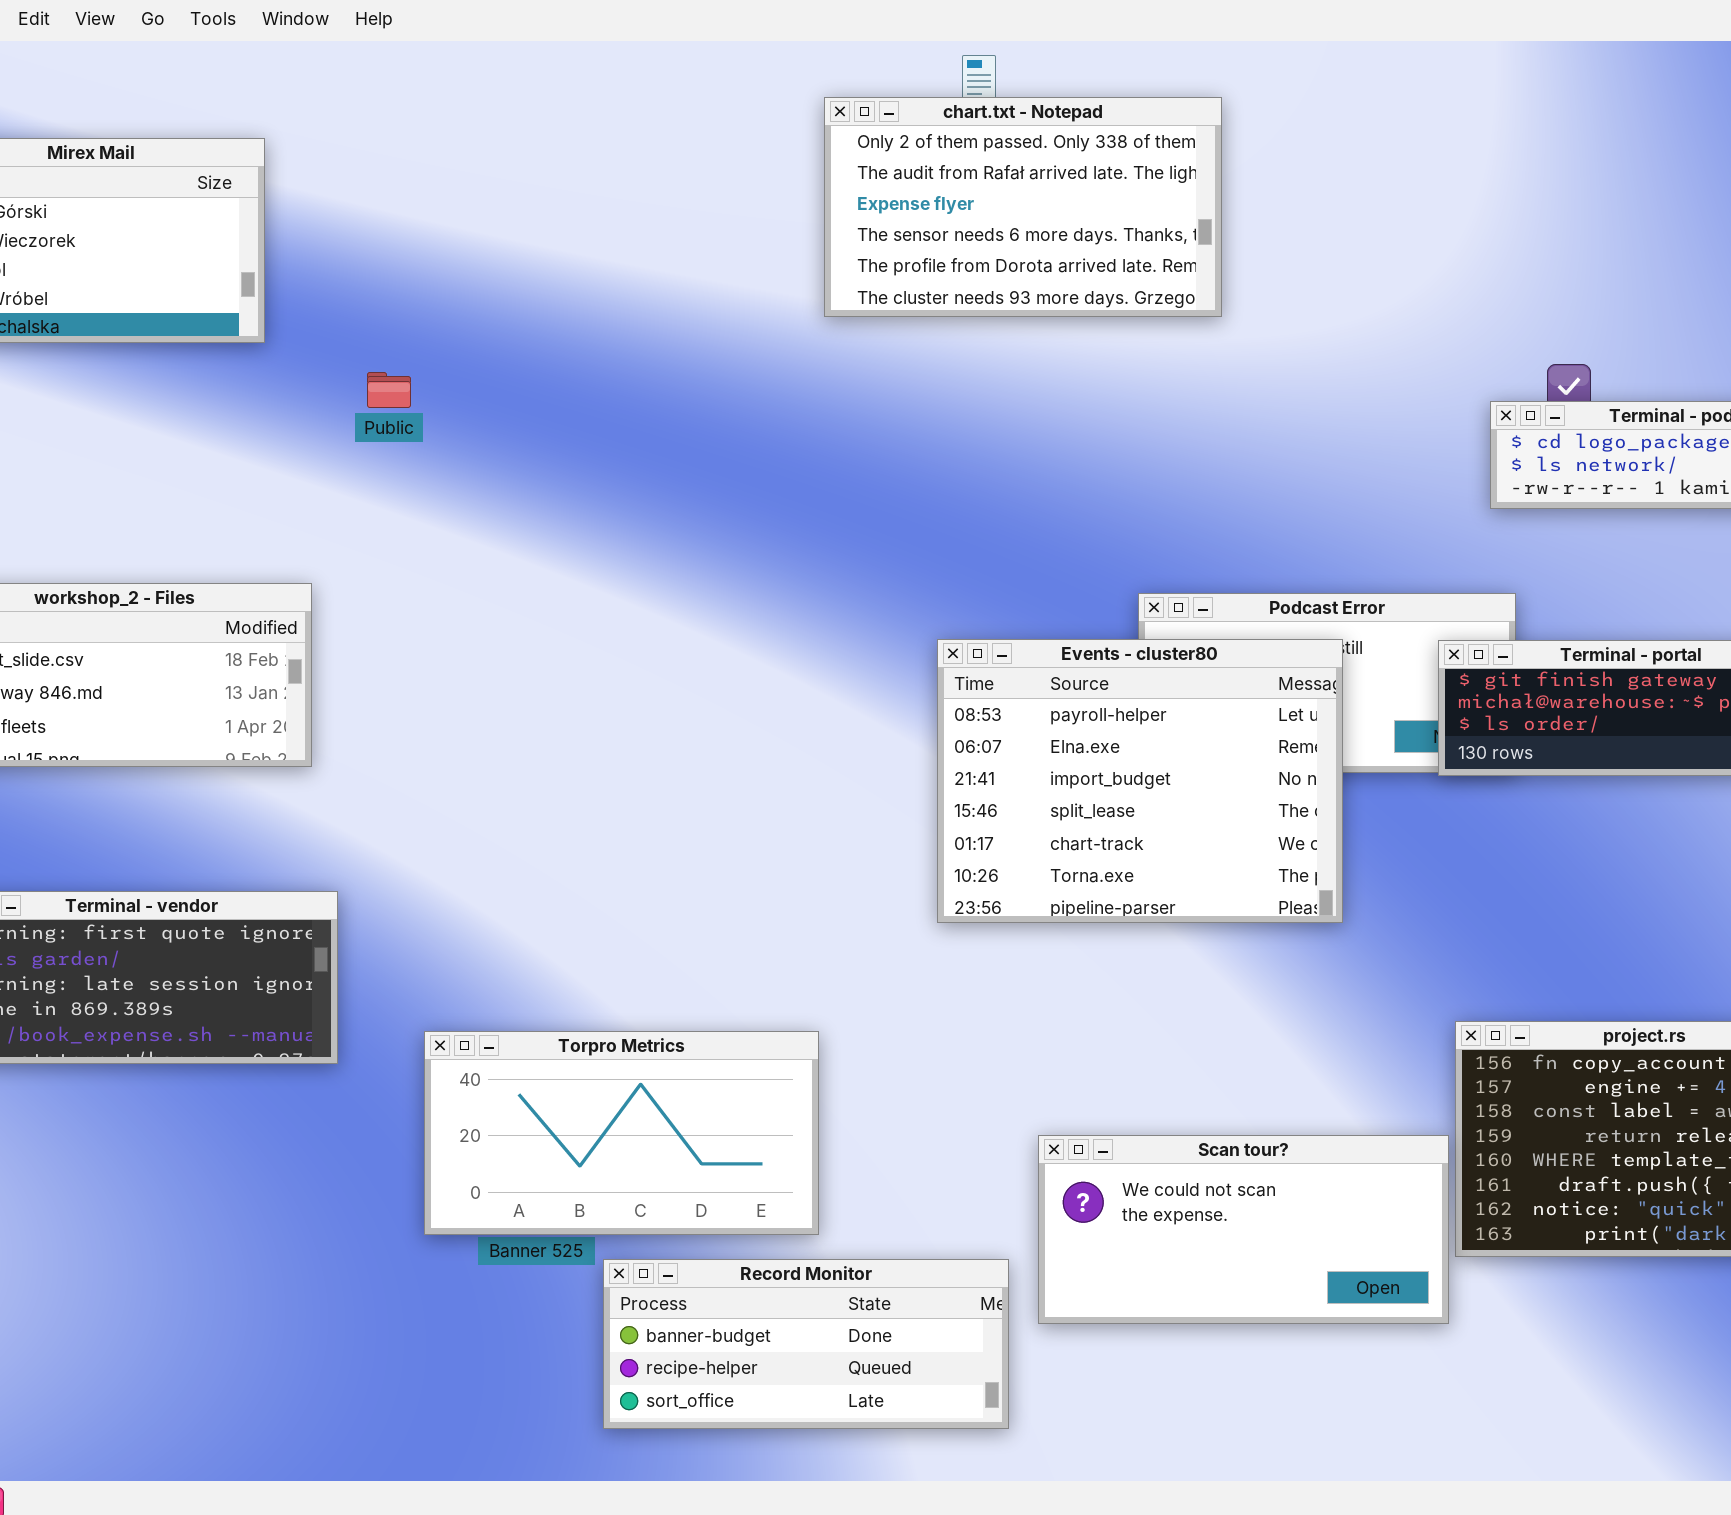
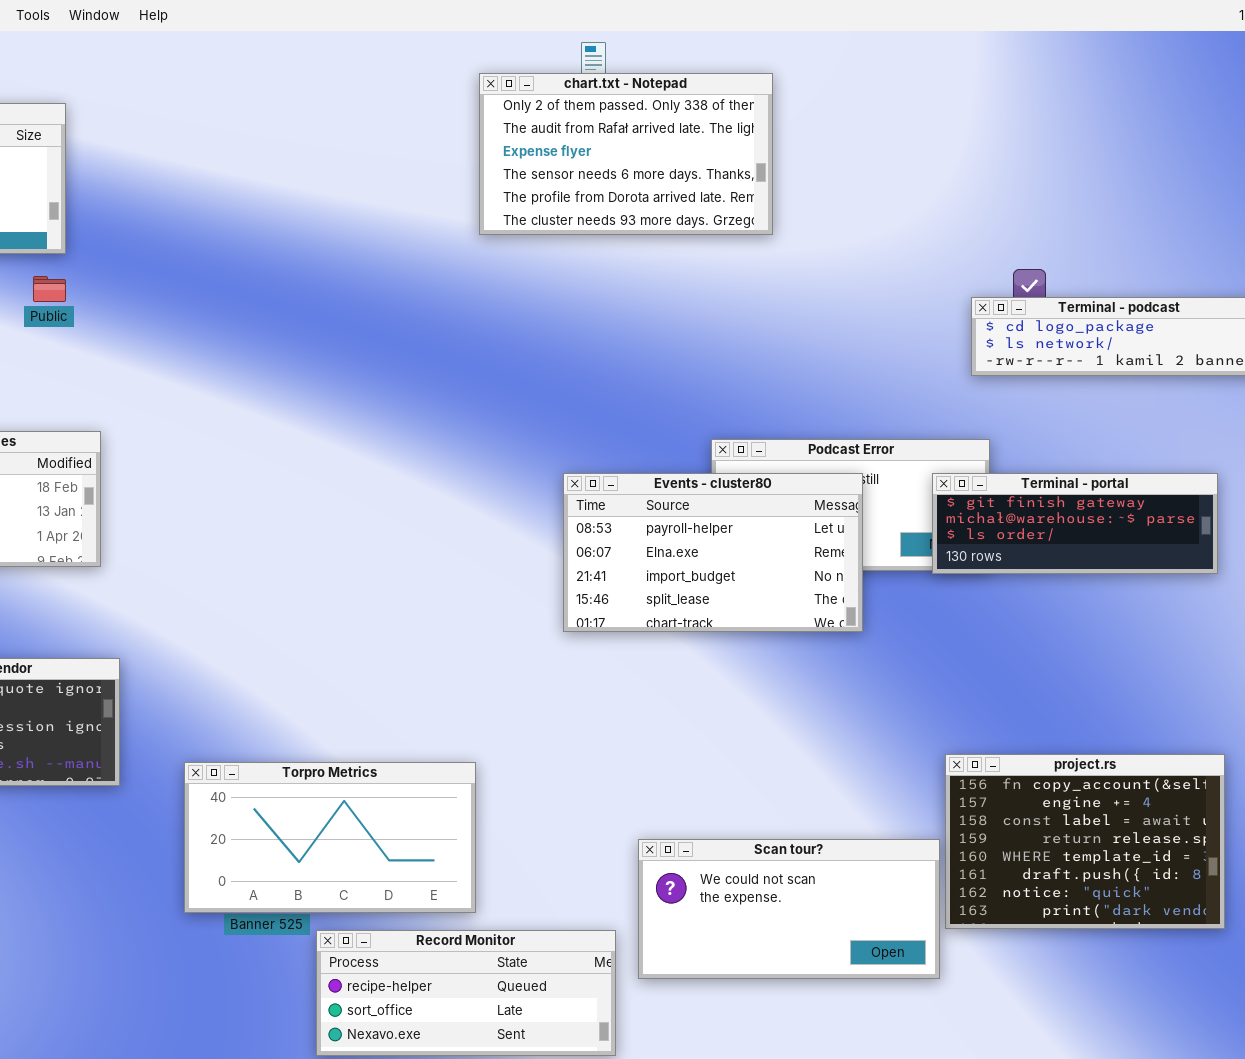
Public: [367,372,411,408] -> [33,276,66,302], moved
Events - cluster80: [937,639,1343,923] -> [563,473,863,632], resized
Record Monitor: [603,1259,1009,1429] -> [316,930,616,1056], scrolled down 1 row

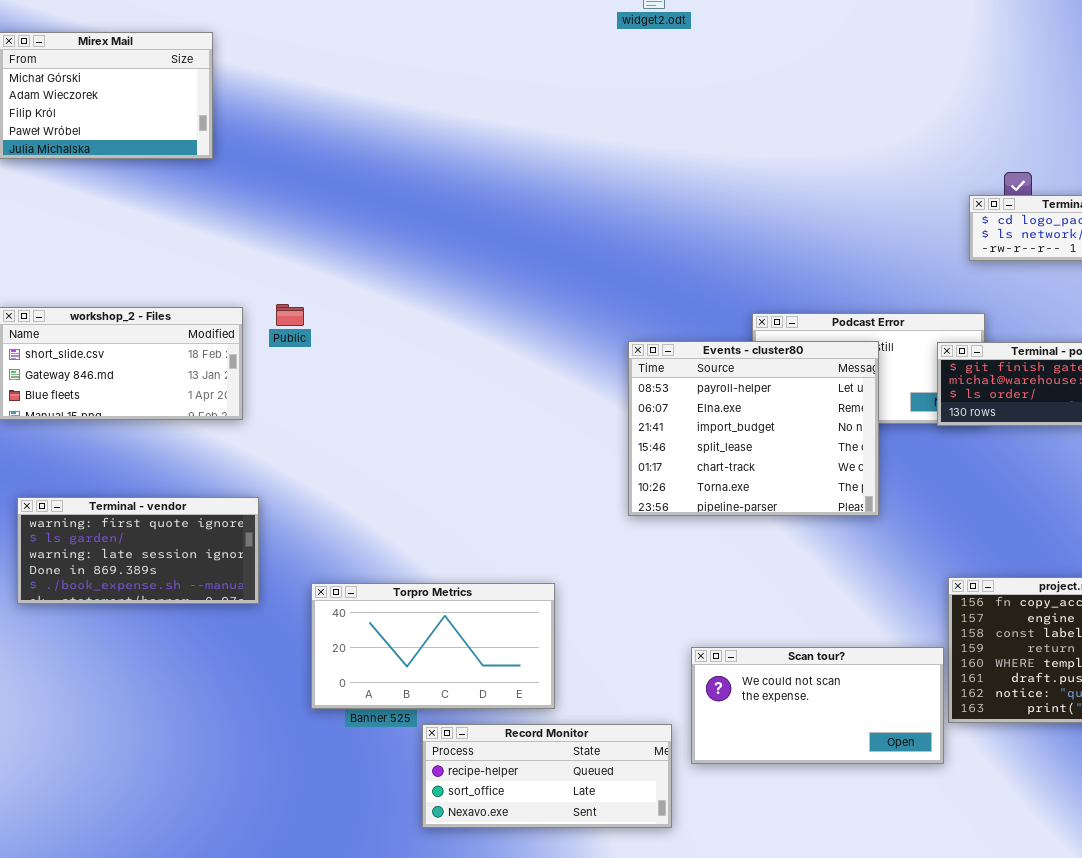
chart.txt - Notepad: [479,73,773,235] -> none, closed
Public: [33,276,66,302] -> [276,304,304,326], moved
Events - cluster80: [563,473,863,632] -> [628,341,879,516], resized

